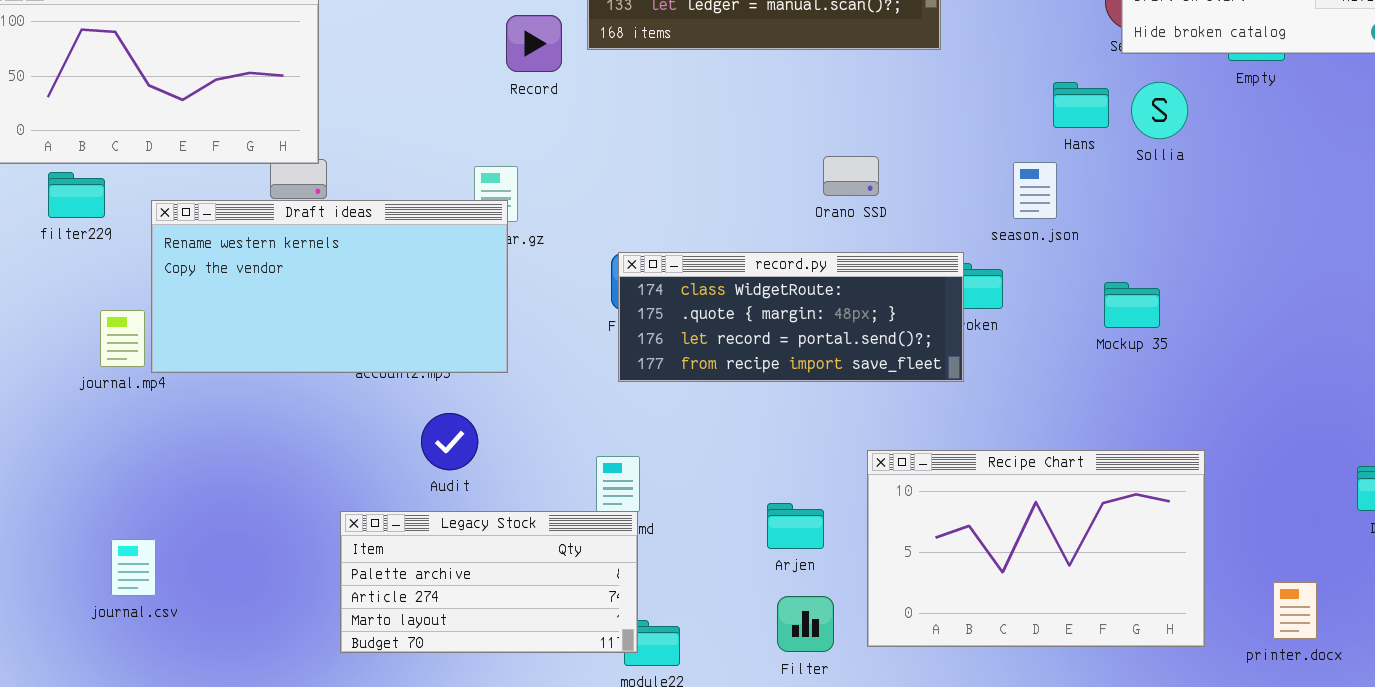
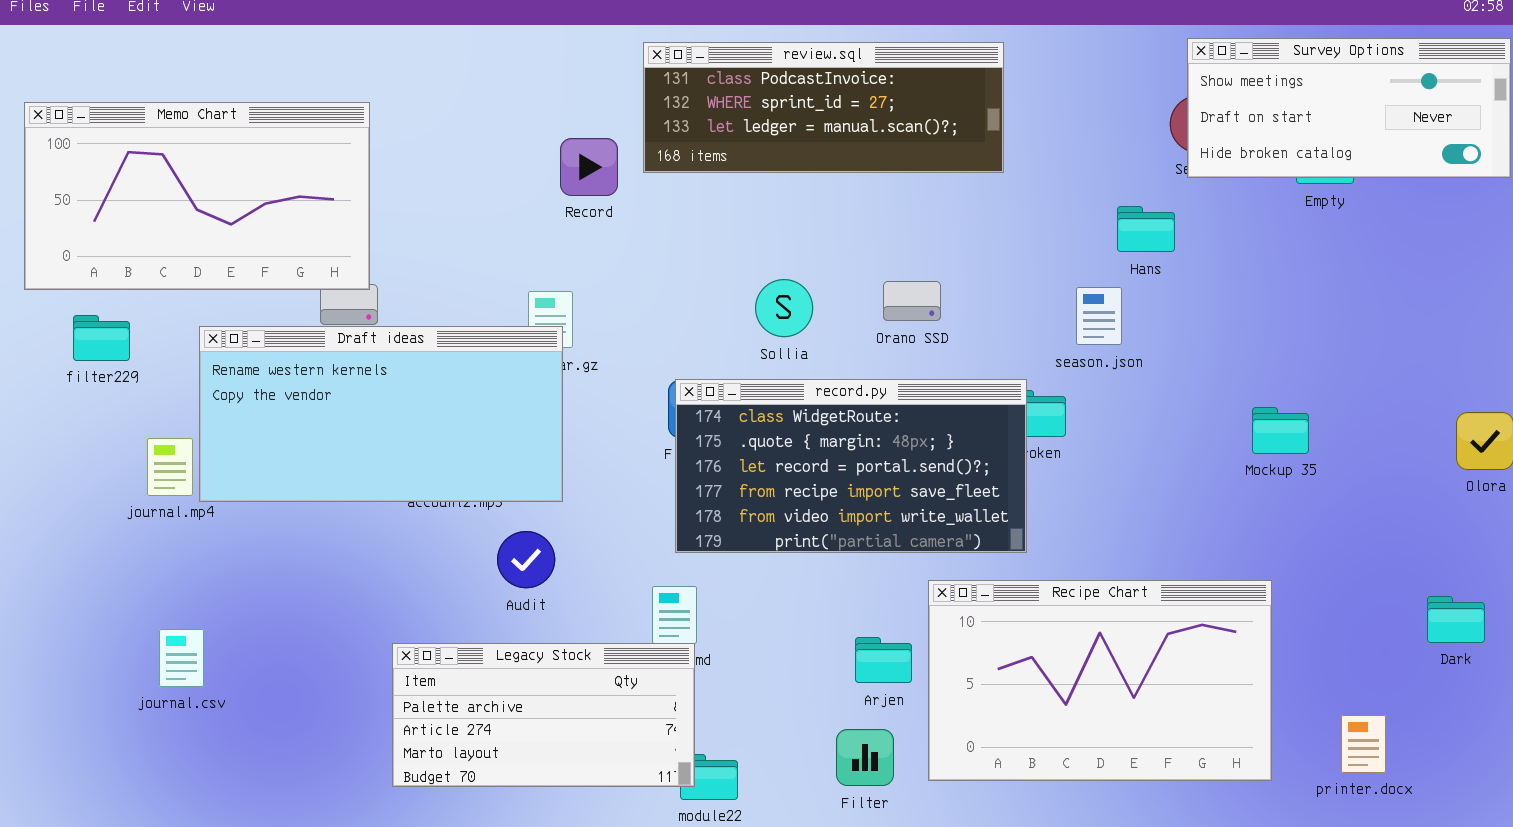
Sollia: [1131,82,1188,139] -> [755,279,813,337], moved
filter229: [48,172,105,218] -> [73,315,130,361], moved
record.py: [618,252,964,382] -> [675,379,1027,553], resized
Mockup 35: [1104,282,1160,328] -> [1252,407,1309,454], moved
Audit: [421,413,478,470] -> [497,531,555,588], moved
Arjen: [767,503,824,549] -> [855,637,912,683], moved
journal.csv: [111,539,156,596] -> [159,629,204,687], moved

